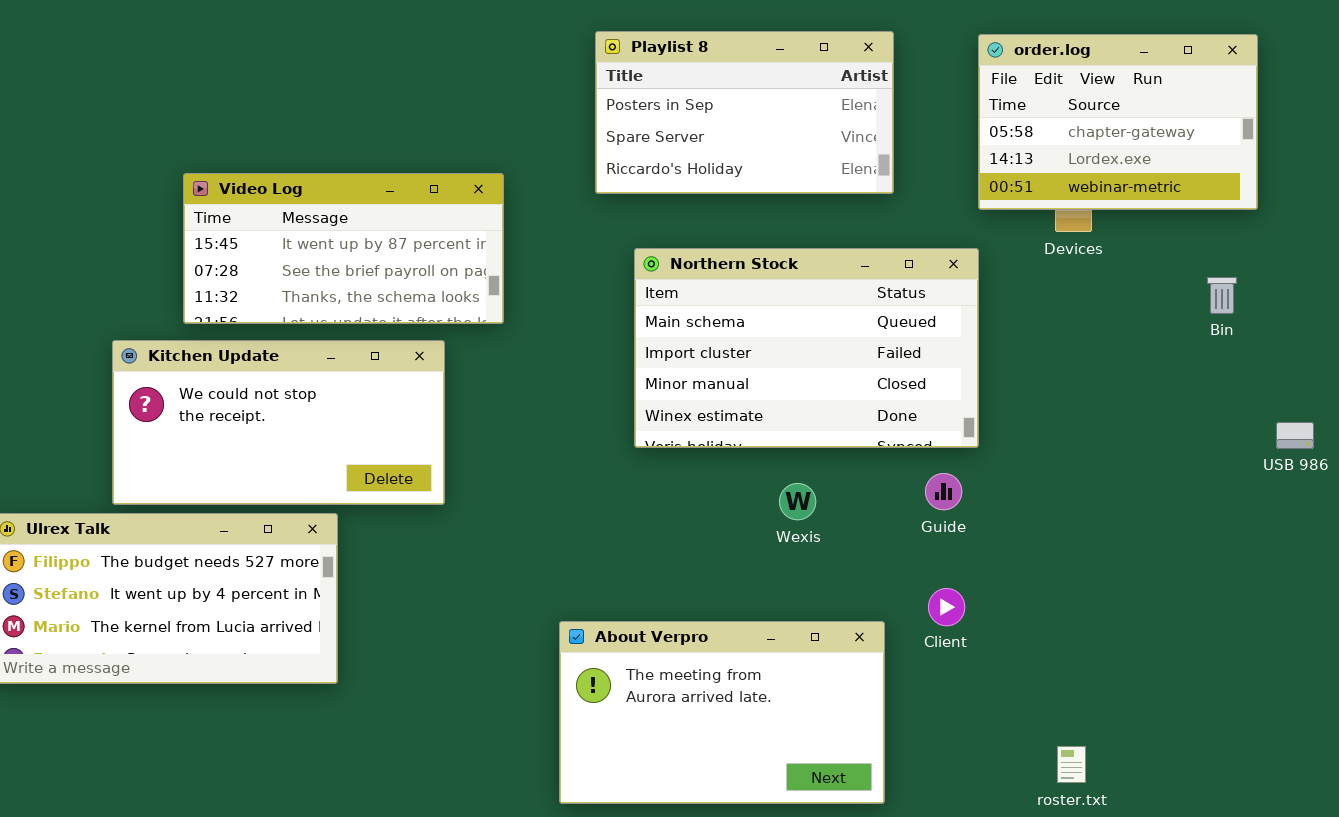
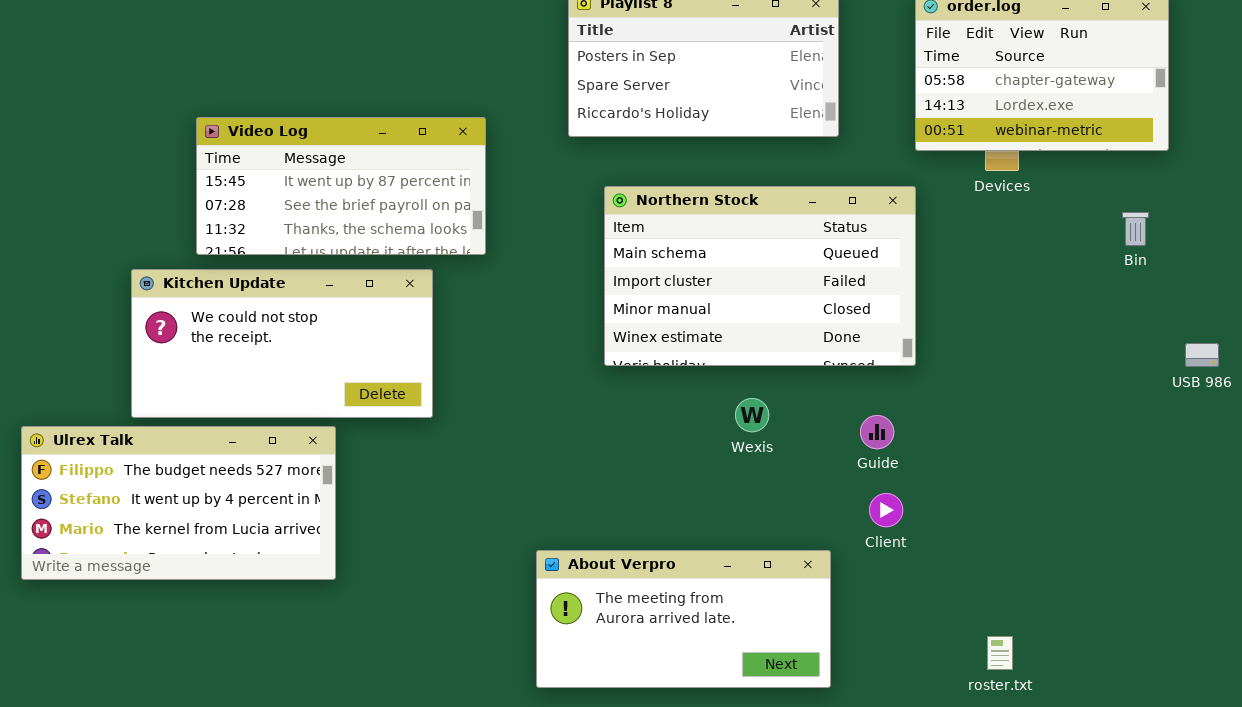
Guide: [925,473,962,510] -> [860,415,894,449], moved
About Verpro: [559,621,885,804] -> [536,550,831,688], resized

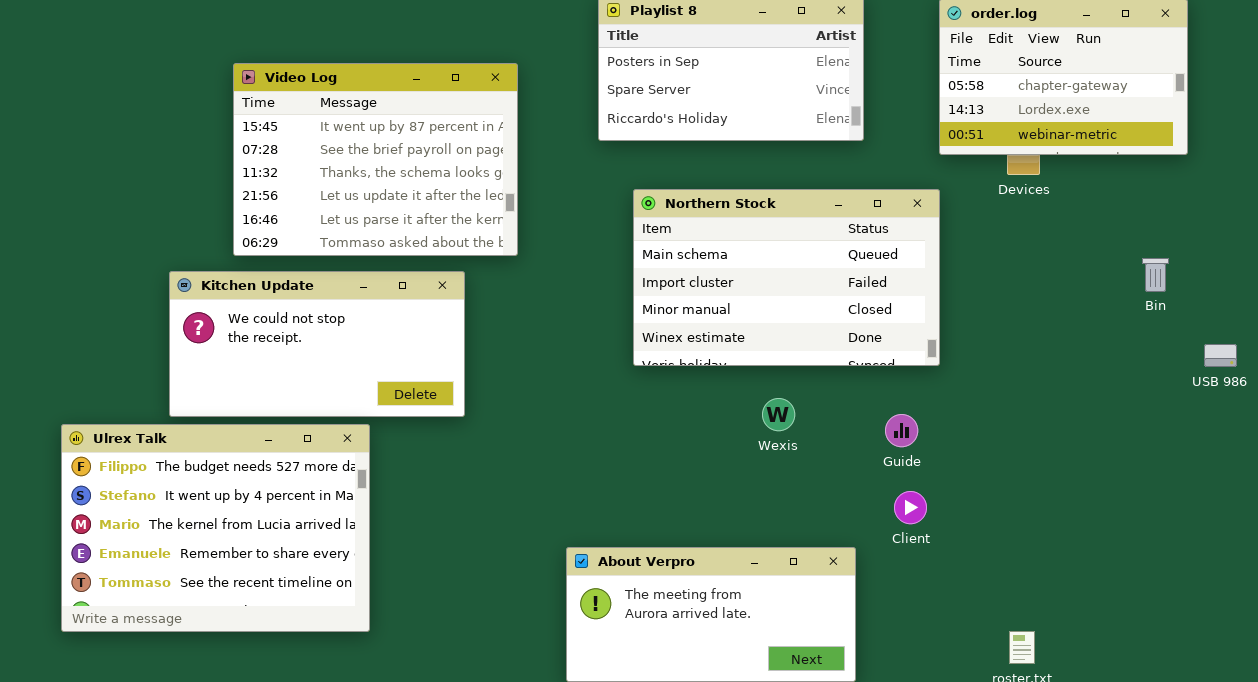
Video Log: [196,117,486,255] -> [233,63,518,256], resized
Bin: [1122,212,1149,246] -> [1142,258,1169,292], moved
Ulrex Talk: [21,426,336,580] -> [61,424,370,632], resized

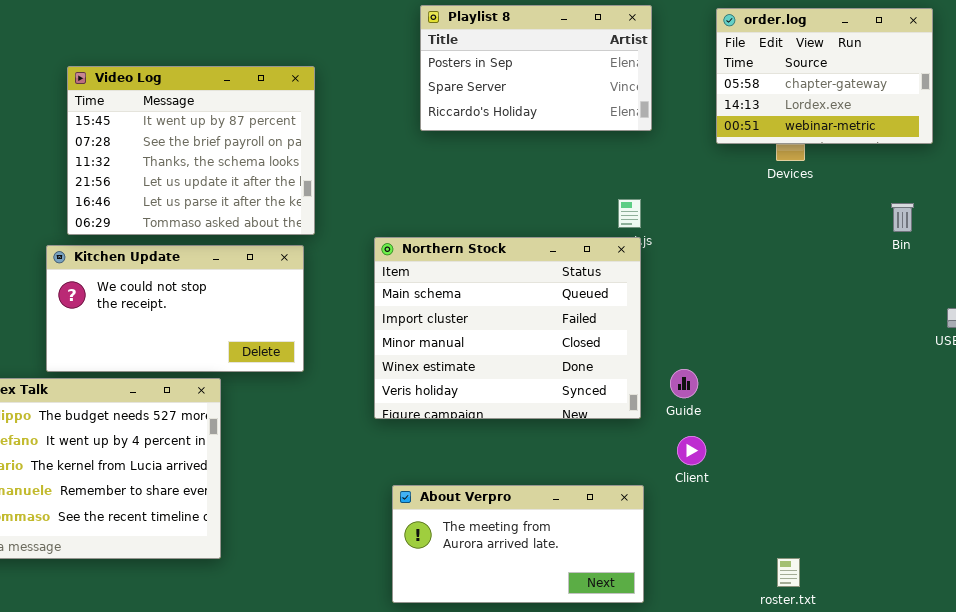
Video Log: [233,63,518,256] -> [67,66,315,235], moved
Northern Stock: [633,189,940,366] -> [374,237,641,419], moved, resized
Bin: [1142,258,1169,292] -> [891,203,914,232], moved

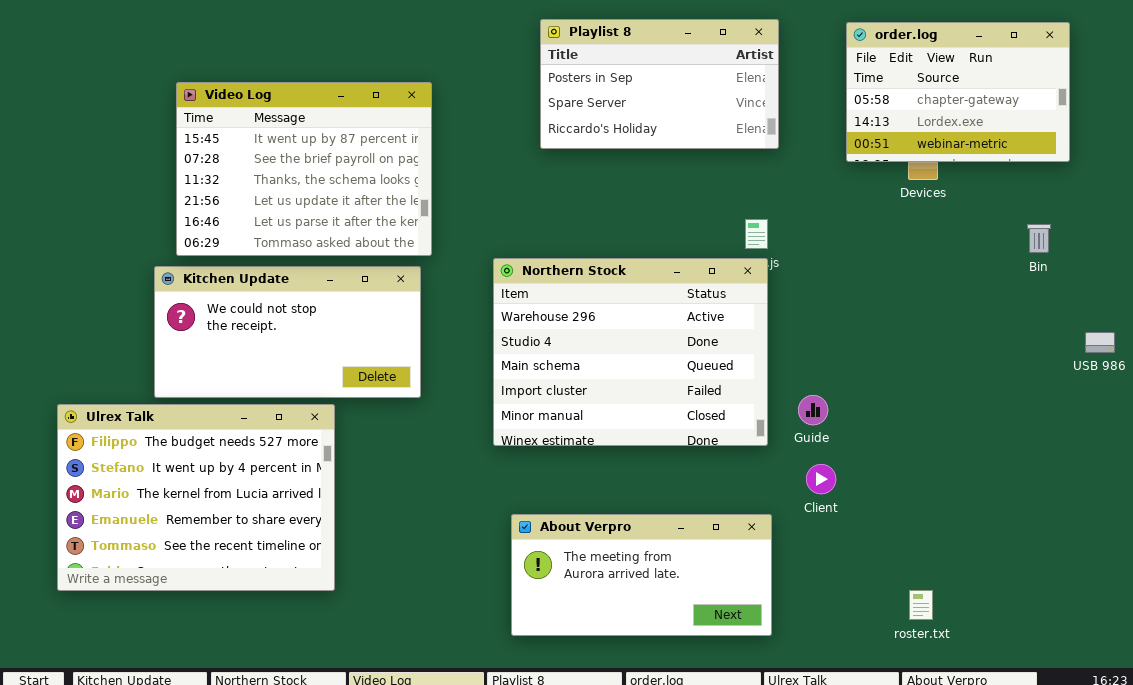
Northern Stock: [374,237,641,419] -> [493,258,768,446], scrolled up 2 rows

